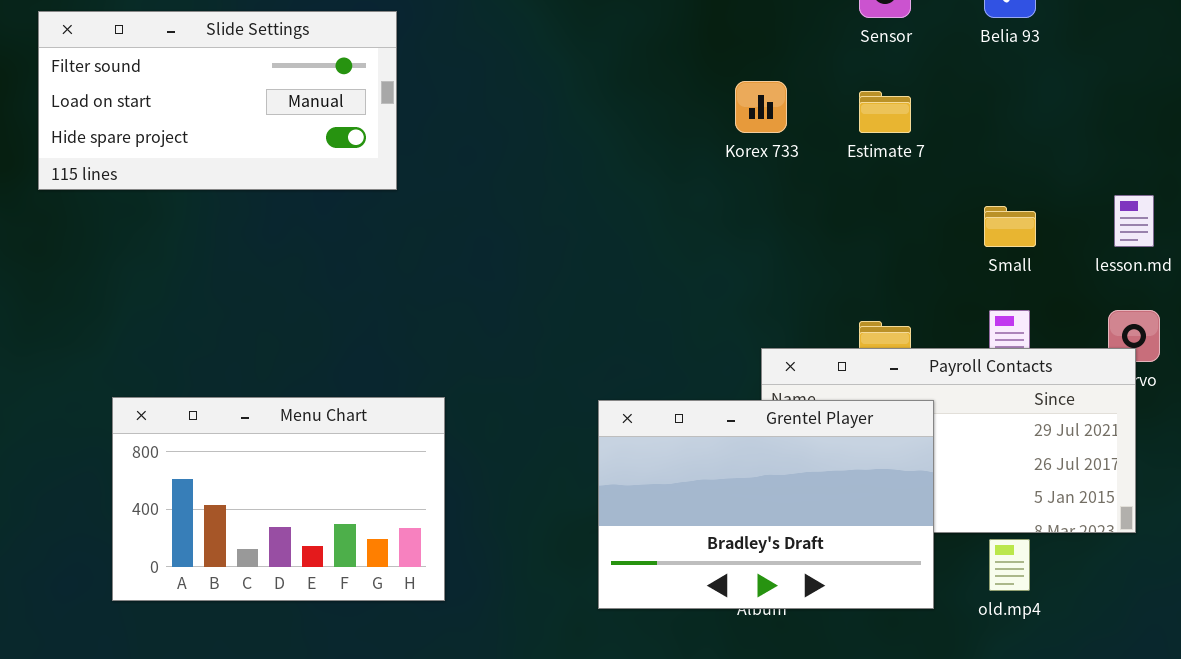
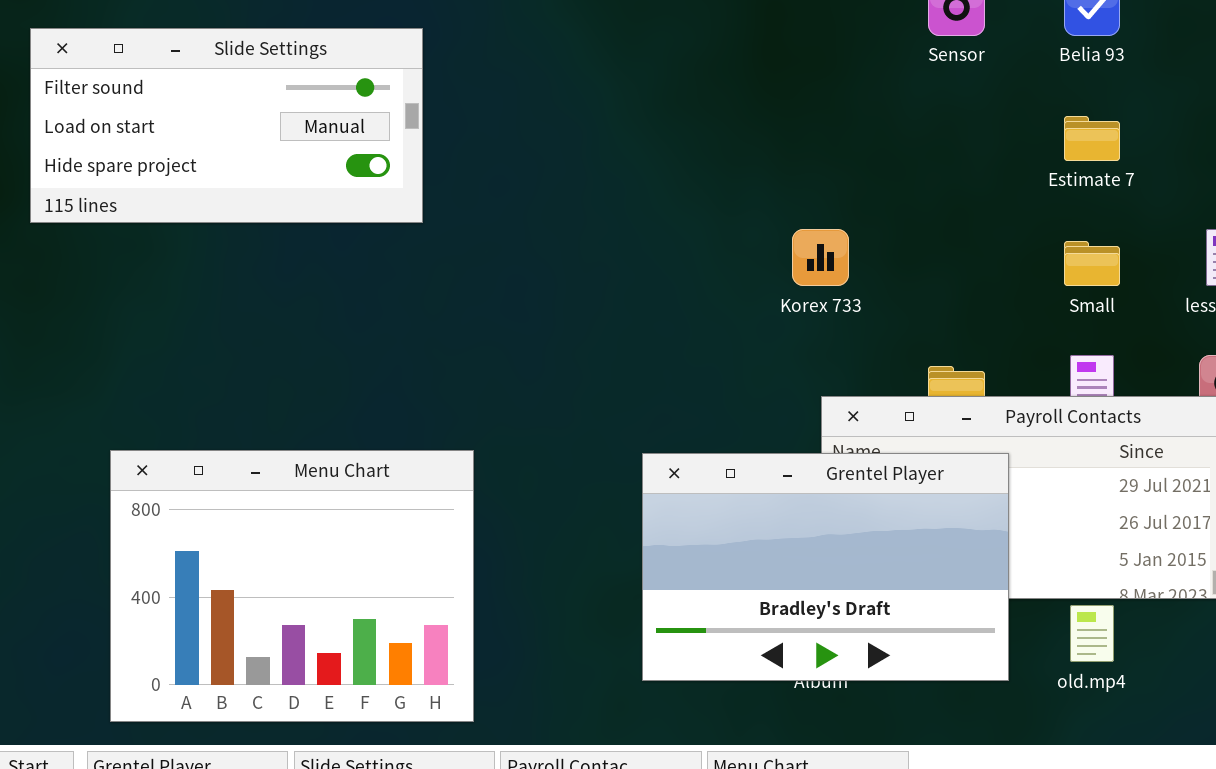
Korex 733: [735,81,787,133] -> [792,229,849,286], moved
Estimate 7: [859,91,911,133] -> [1064,116,1120,161], moved
Menu Chart: [112,397,445,601] -> [110,450,474,722], resized

